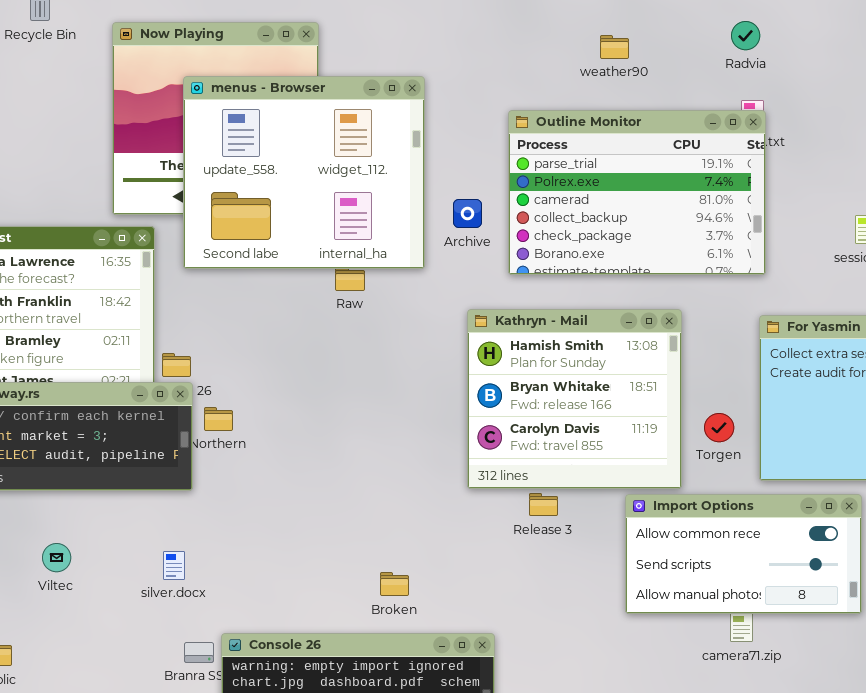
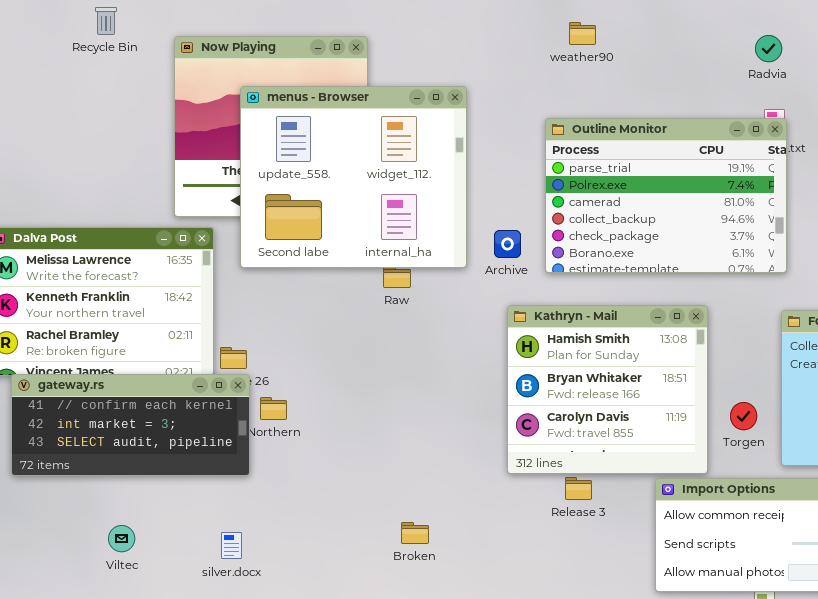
weather90: [600,35,629,59] -> [569,22,596,45], moved
Archive: [453,199,482,228] -> [494,230,521,258], moved
Broken: [380,572,409,596] -> [401,522,429,544], moved

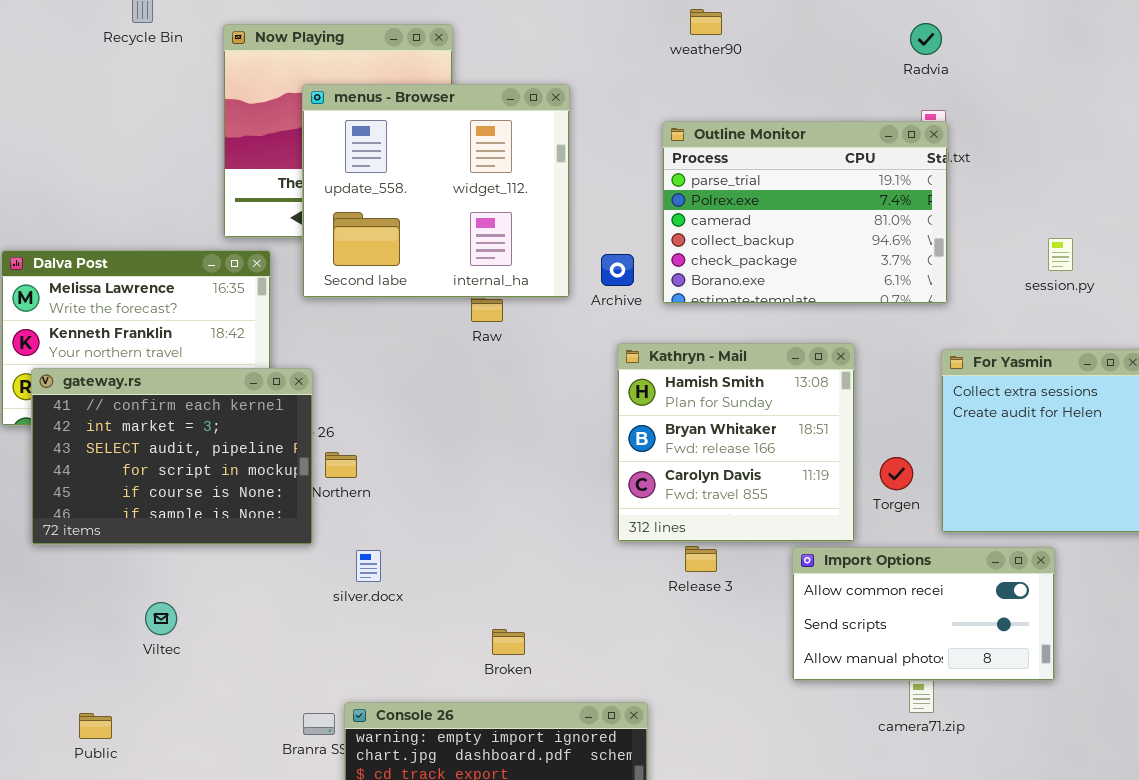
gateway.rs: [11,374,250,476] -> [31,368,313,545], resized
Broken: [401,522,429,544] -> [492,629,525,655], moved
silver.docx: [221,532,242,559] -> [356,550,381,582], moved

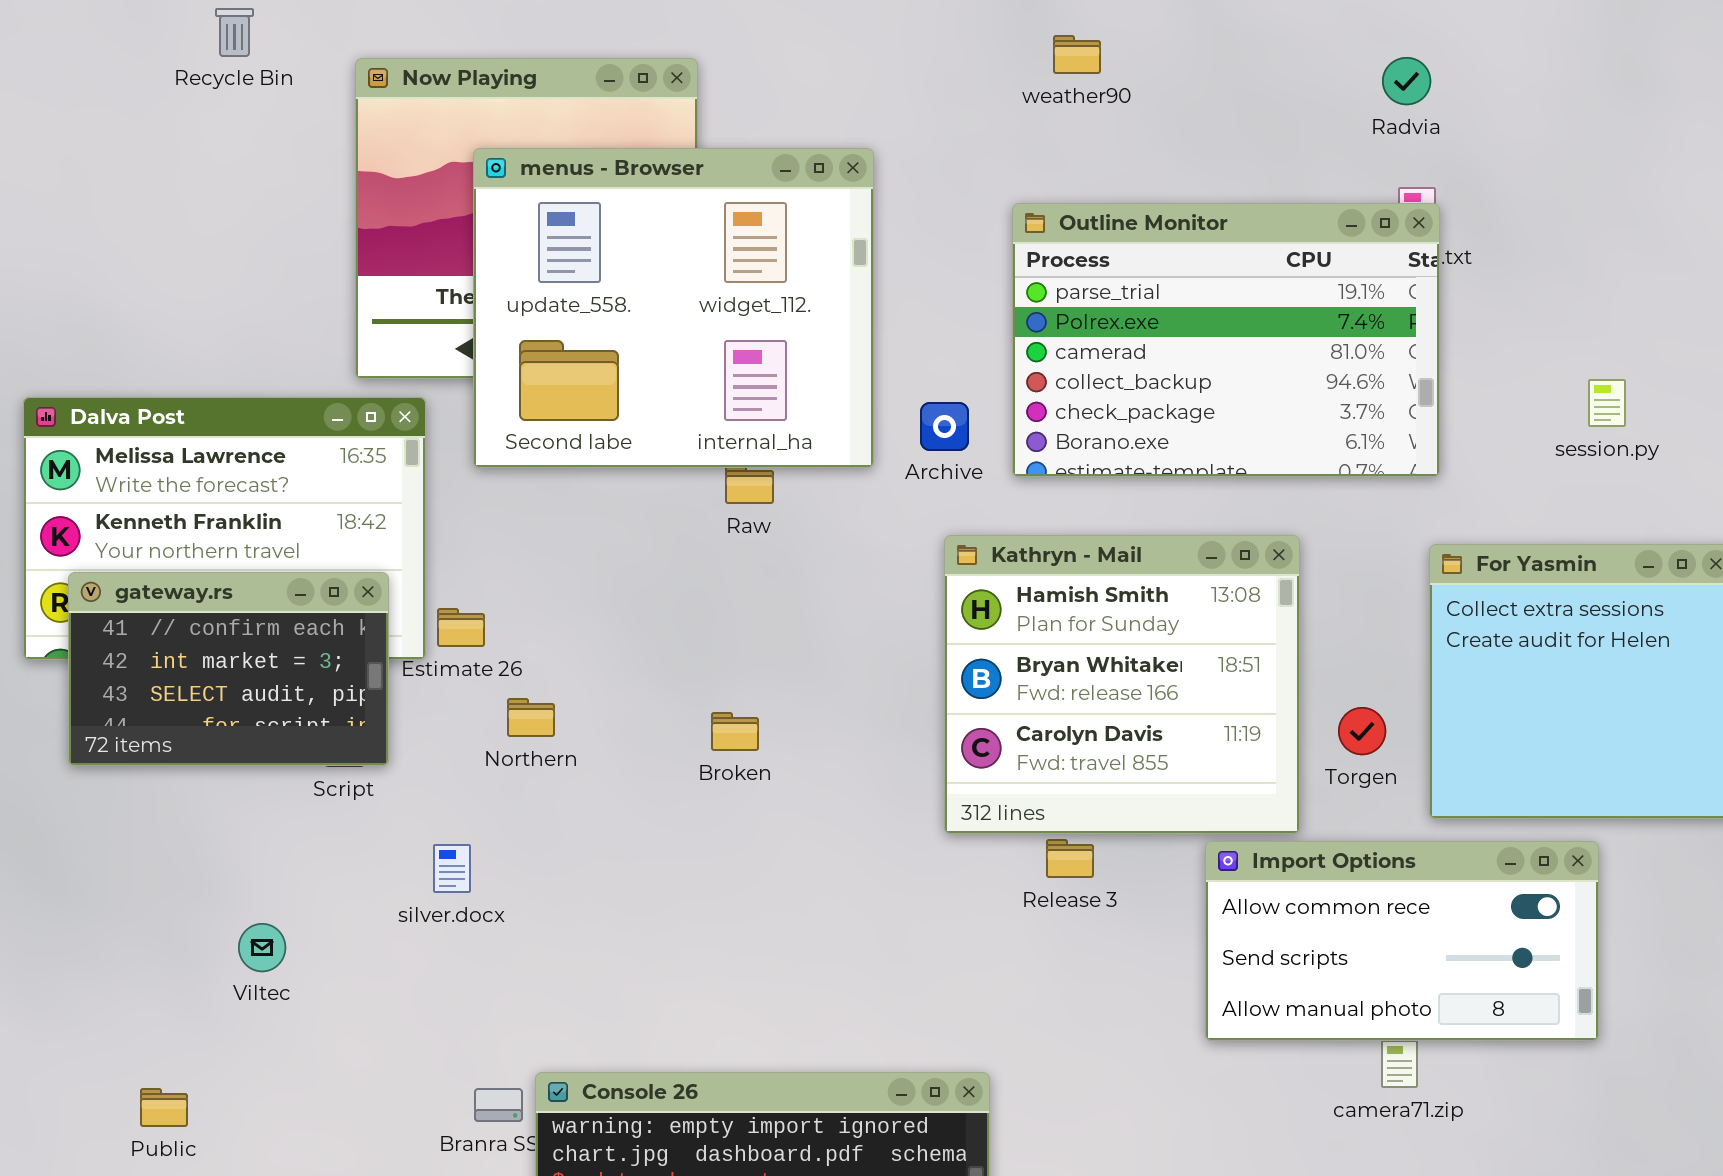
gateway.rs: [31,368,313,545] -> [68,572,389,766], resized
silver.docx: [356,550,381,582] -> [433,844,471,893], moved
Broken: [492,629,525,655] -> [711,712,759,751], moved

